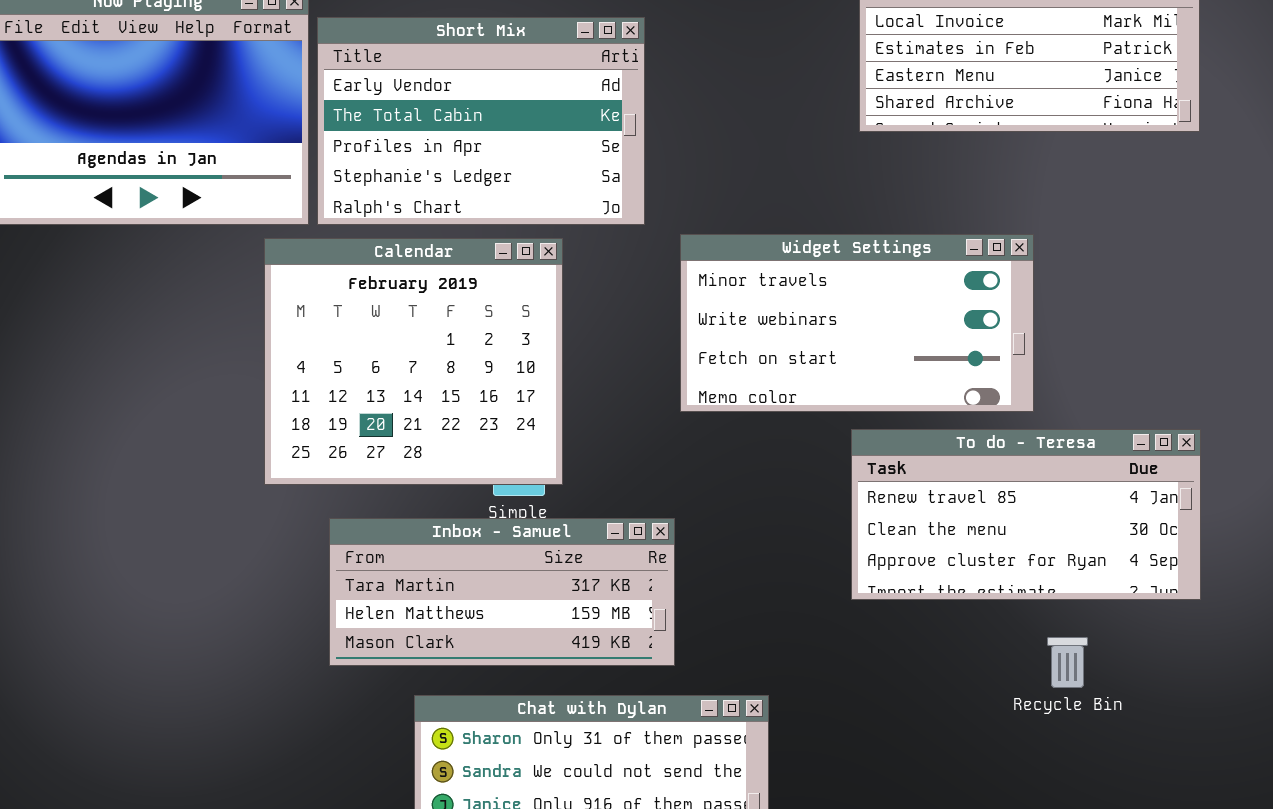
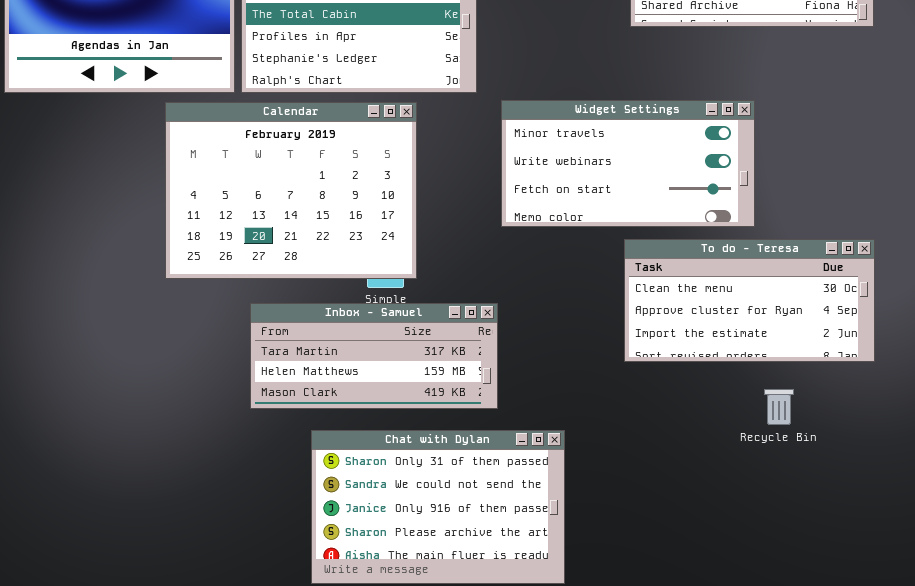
Calendar: [264,238,563,485] -> [165,102,417,279], resized
To do - Teresa: [851,429,1201,600] -> [624,239,875,362], scrolled down 1 row

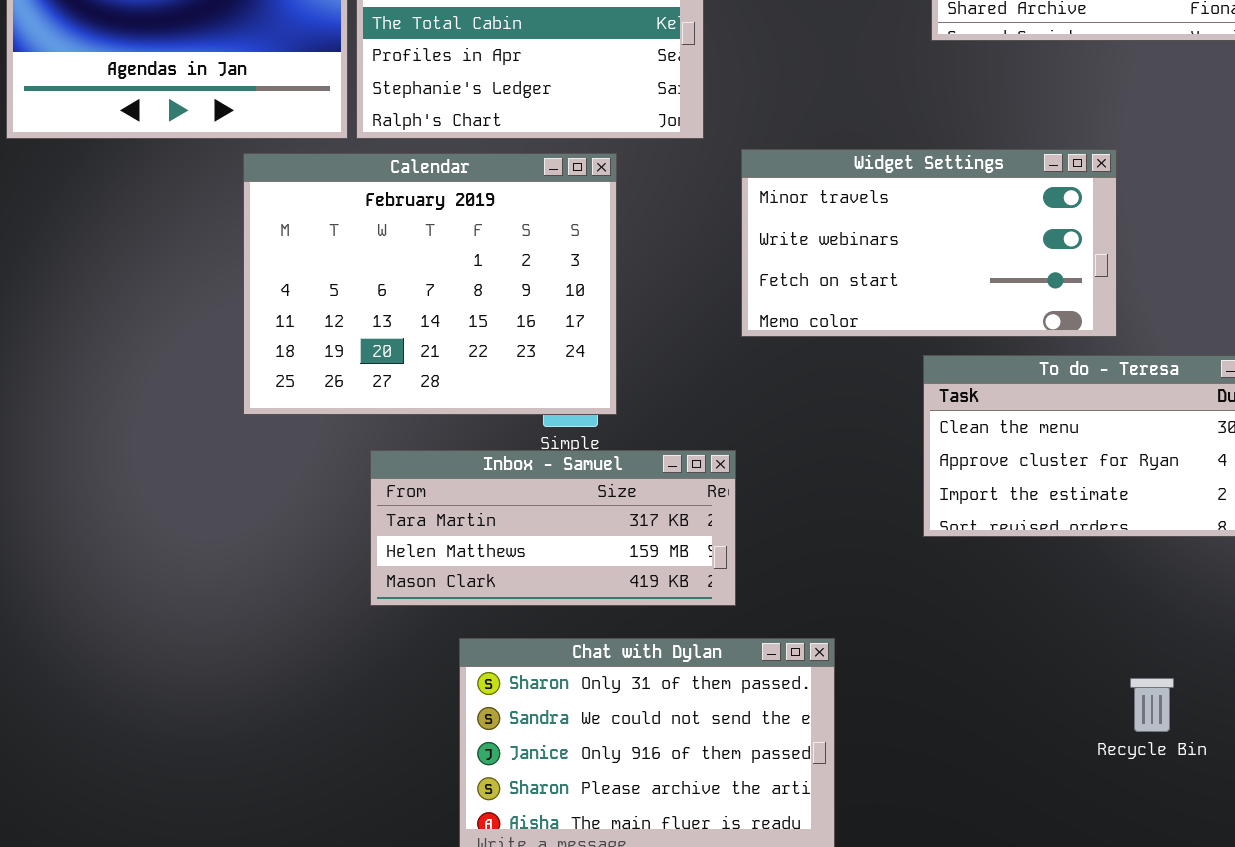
Recycle Bin: [764,389,794,425] -> [1130,678,1174,732], moved

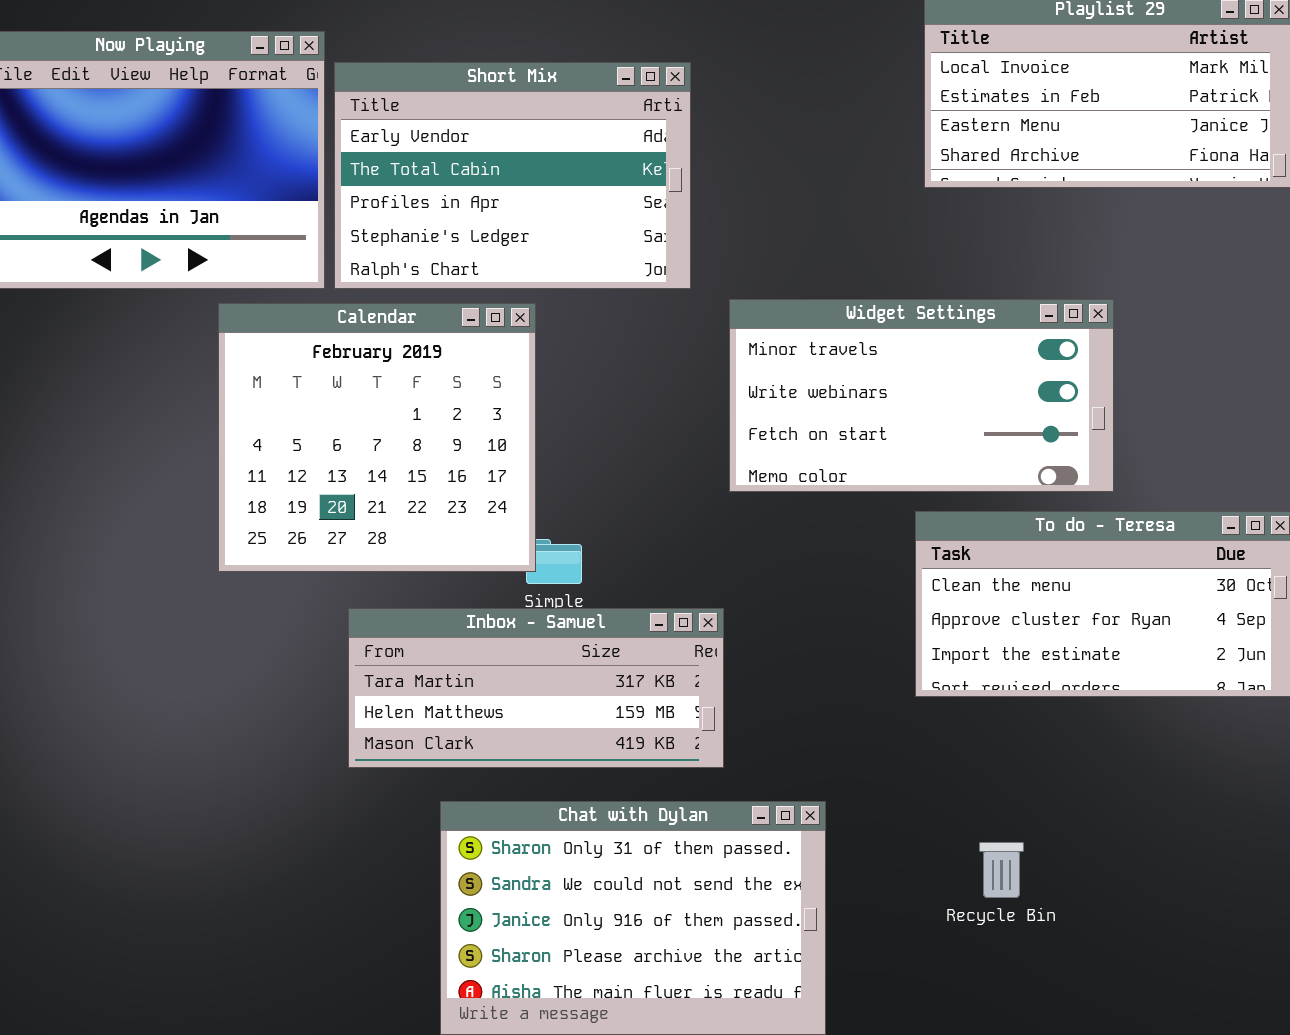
Calendar: [243,153,617,415] -> [218,303,536,572], resized
Recycle Bin: [1130,678,1174,732] -> [979,842,1024,898], moved

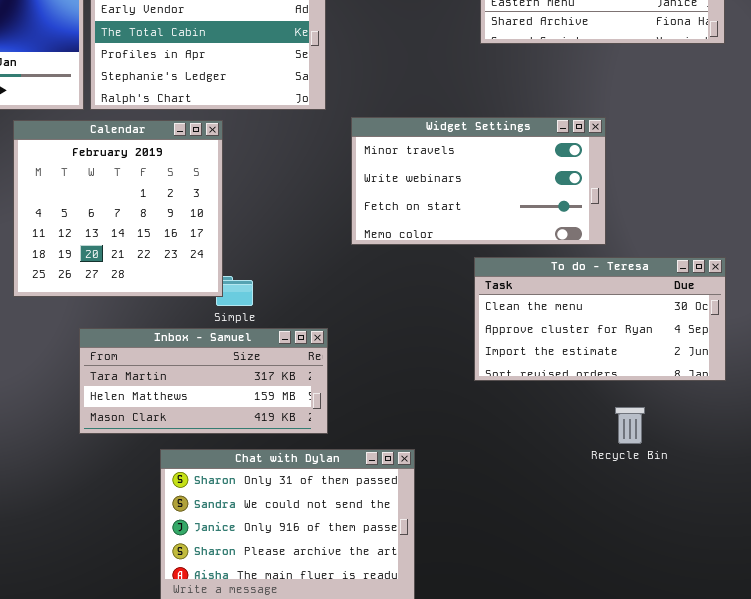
Inbox - Samuel: [348,608,724,768] -> [79,328,328,434], moved
Recycle Bin: [979,842,1024,898] -> [615,407,645,444], moved

